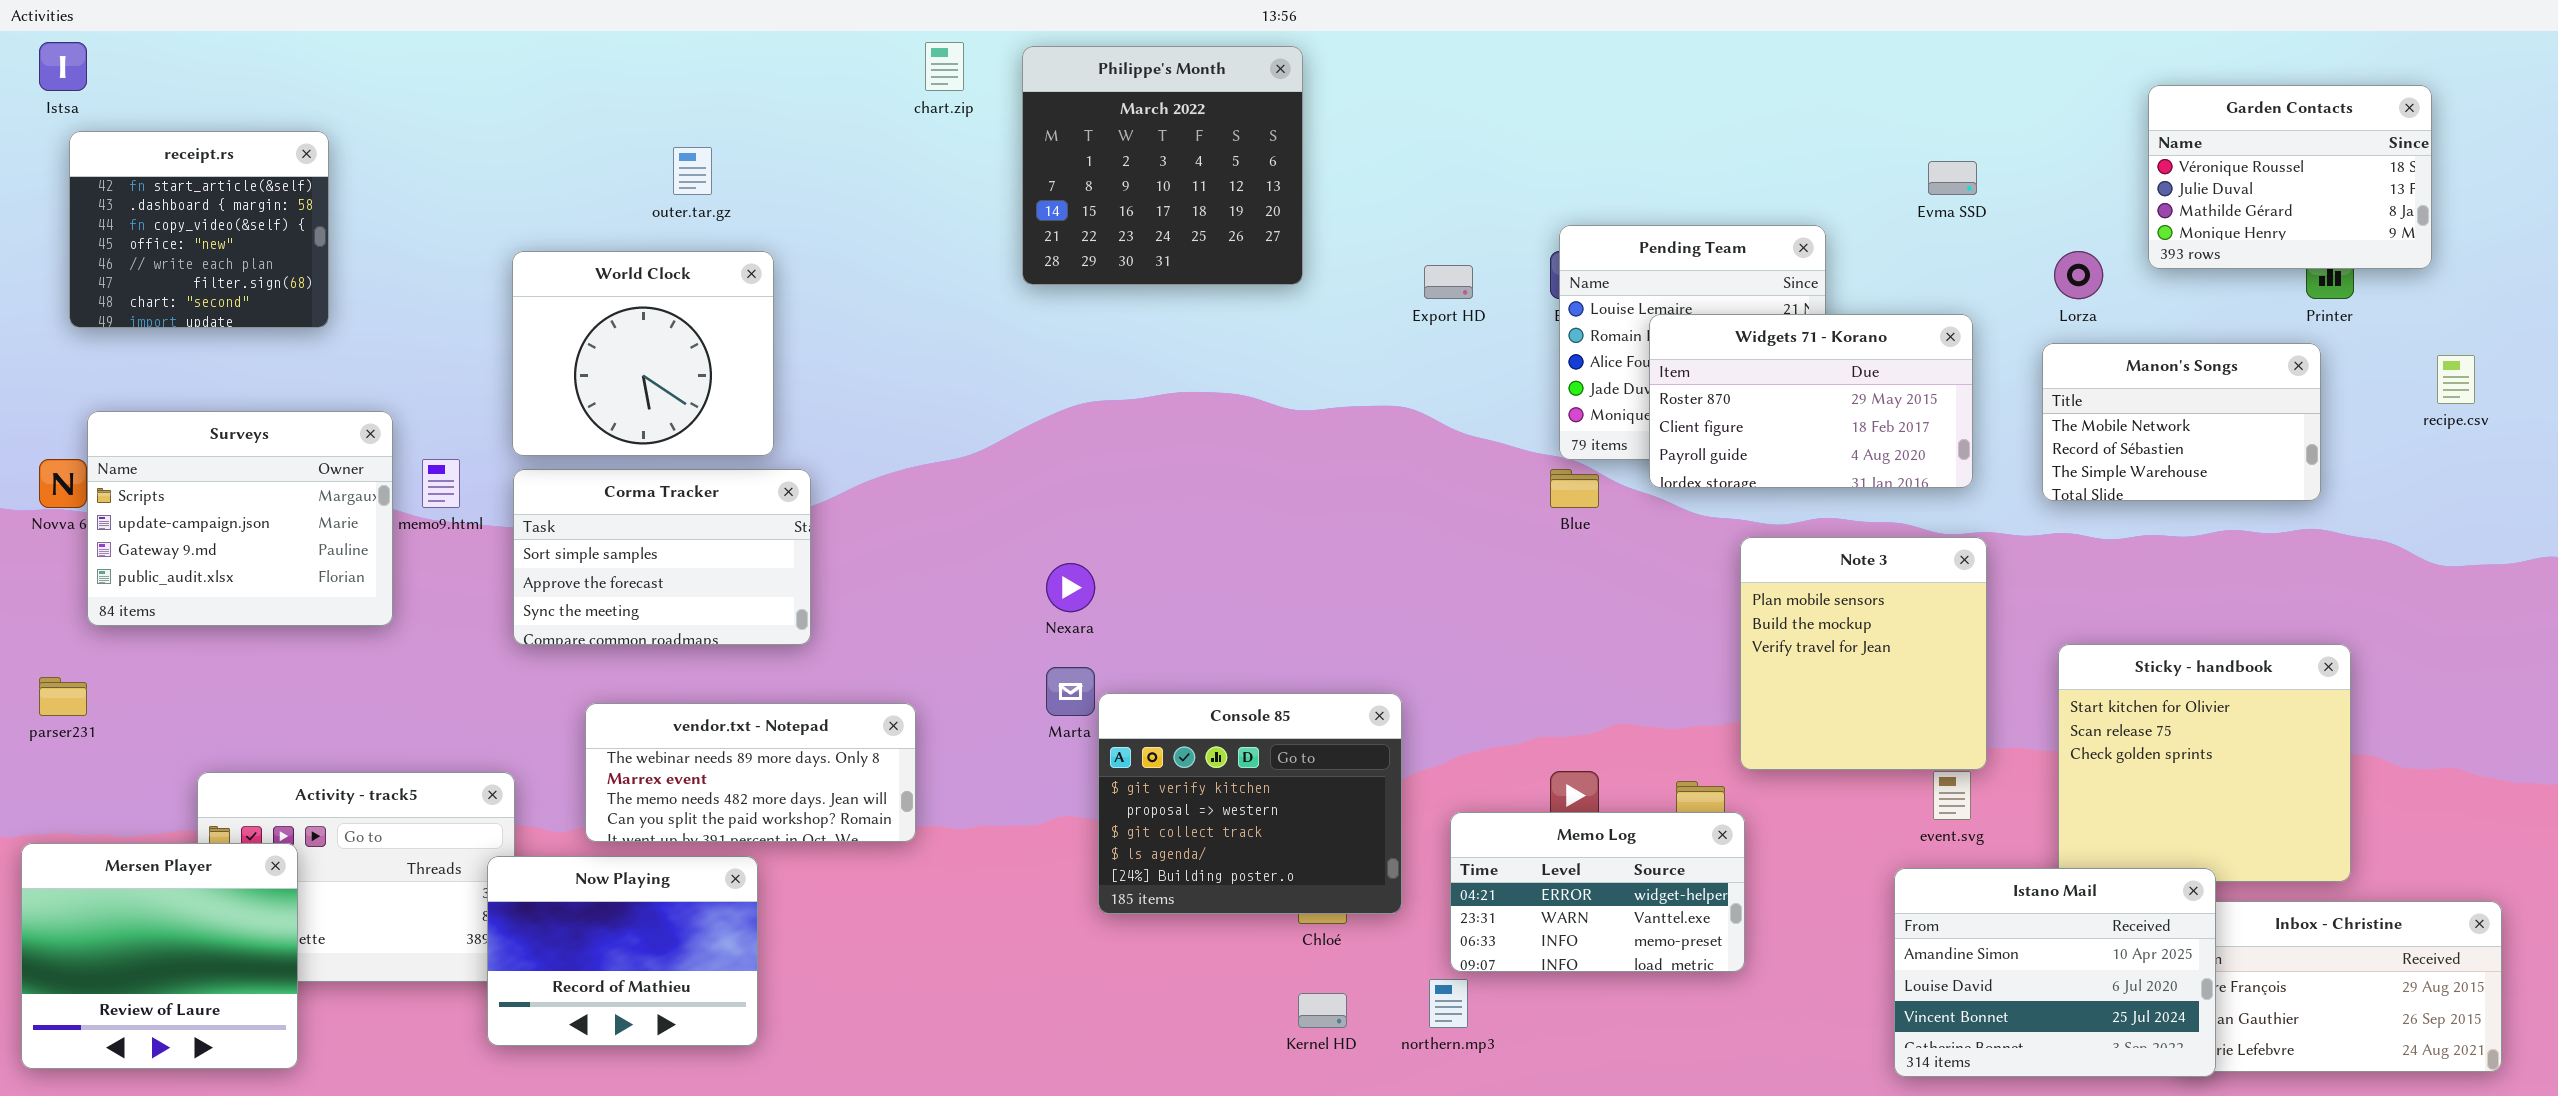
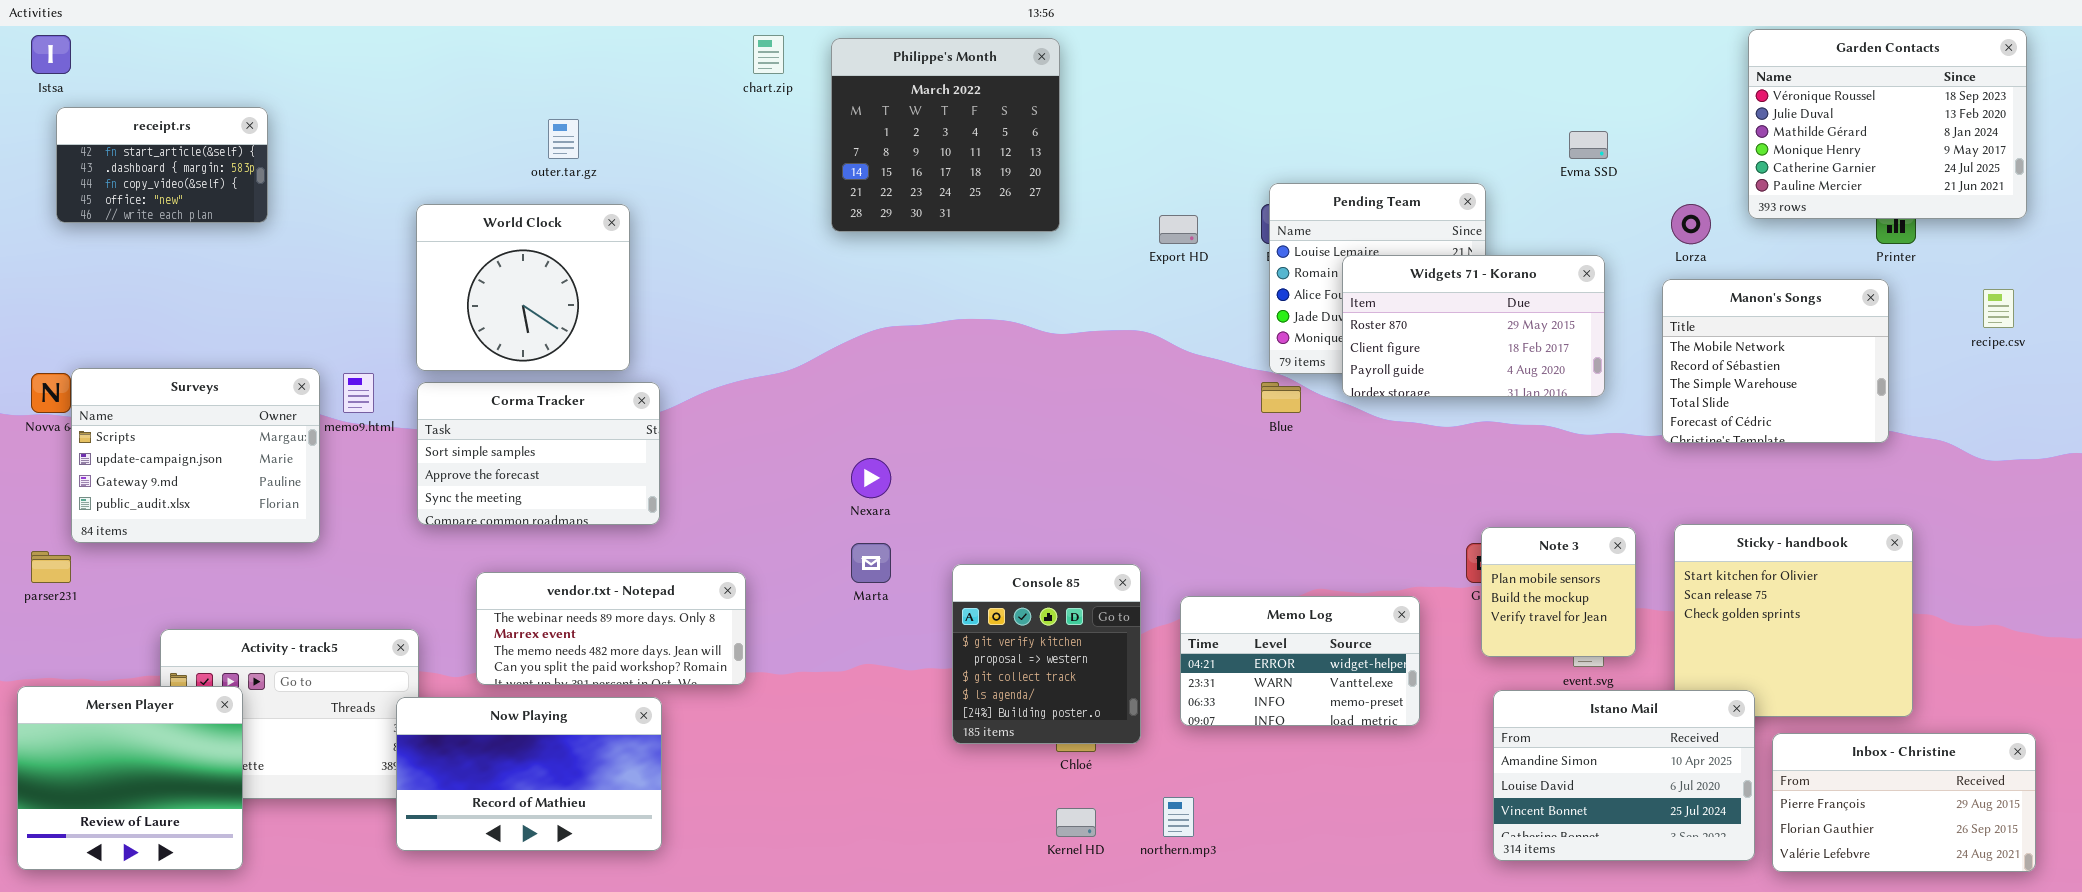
Garden Contacts: [2148,85,2432,269] -> [1748,29,2027,219], resized
receipt.rs: [69,131,329,328] -> [56,107,268,223], resized
Manon's Songs: [2042,343,2321,501] -> [1662,279,1889,443], resized
Surveys: [87,411,393,626] -> [71,368,320,543], moved
Note 3: [1740,537,1987,770] -> [1481,527,1636,657], moved, resized
Console 85: [1098,693,1402,914] -> [952,564,1141,744], resized
Memo Log: [1450,812,1745,972] -> [1180,596,1420,726], moved
Now Playing: [487,856,758,1046] -> [396,697,662,851], resized
Istano Mail: [1894,868,2216,1077] -> [1493,690,1755,861], moved

